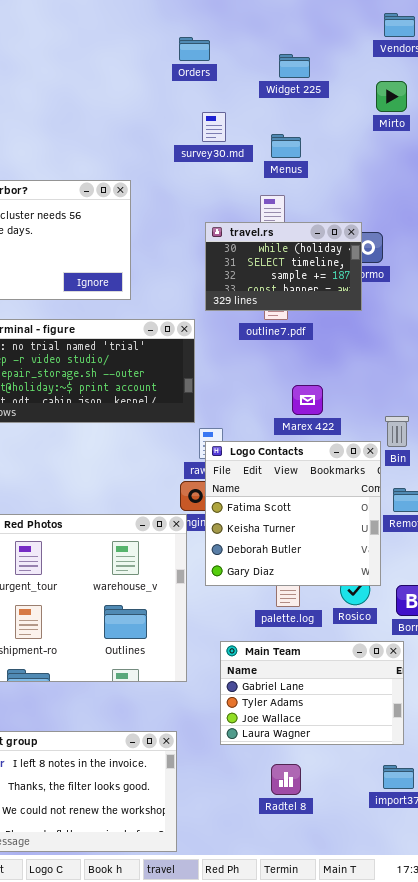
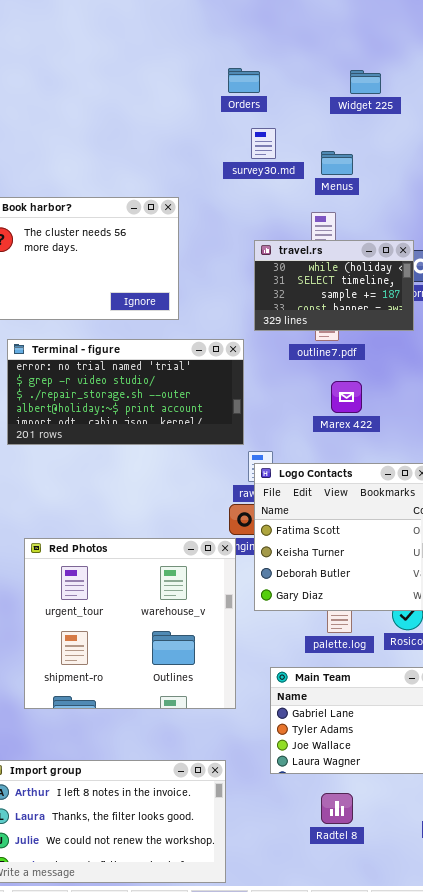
Orders: [179,37,210,61] -> [228,68,260,93], moved
Widget 225: [279,54,310,78] -> [350,70,381,94], moved
Marex 422: [292,385,323,415] -> [331,381,362,413], moved

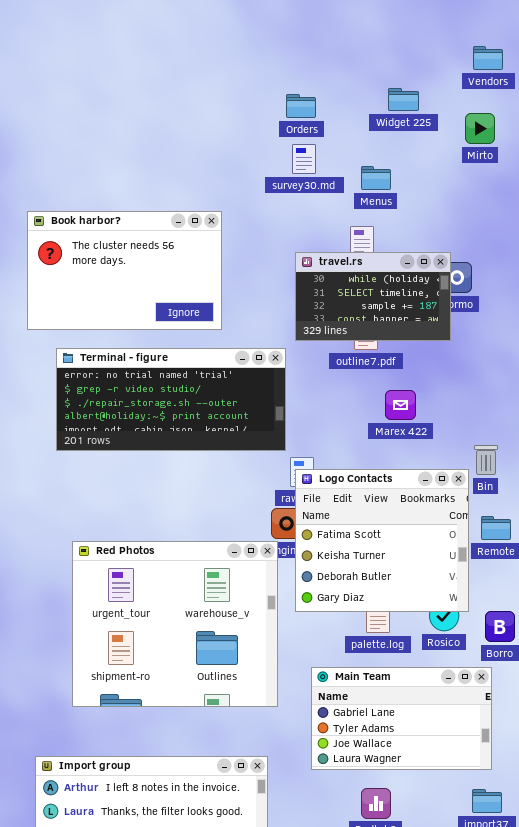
Orders: [228,68,260,93] -> [286,94,316,118], moved
Marex 422: [331,381,362,413] -> [385,390,416,420], moved

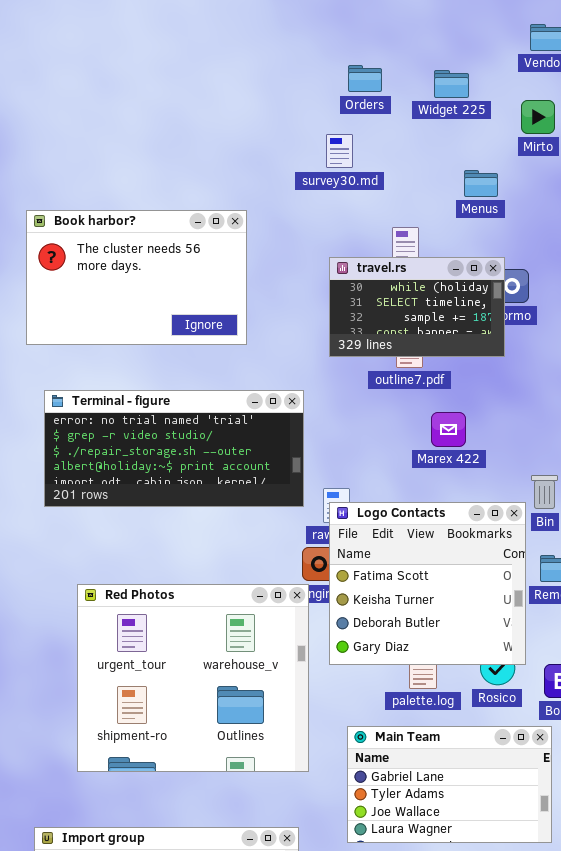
Orders: [286,94,316,118] -> [348,65,382,92], moved
Menus: [361,166,391,190] -> [464,170,498,197], moved
Terminal - figure: [56,348,286,451] -> [44,390,304,507], moved

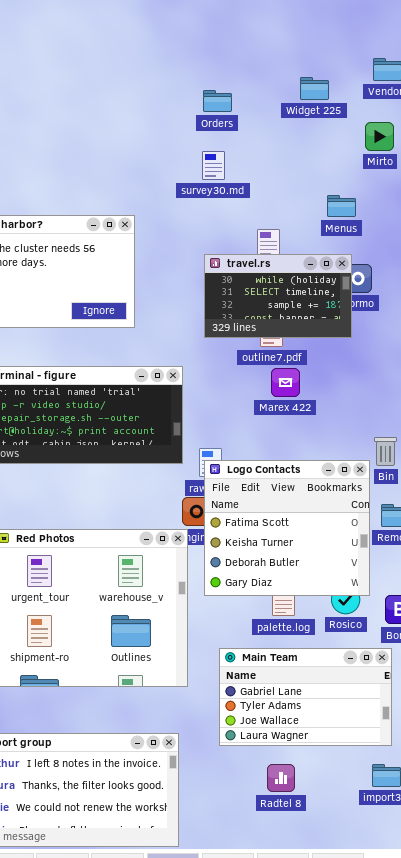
Orders: [348,65,382,92] -> [203,90,232,112], moved
Widget 225: [434,70,469,98] -> [300,77,329,100], moved
Menus: [464,170,498,197] -> [327,195,356,217], moved
Marex 422: [431,412,466,447] -> [271,368,300,397], moved

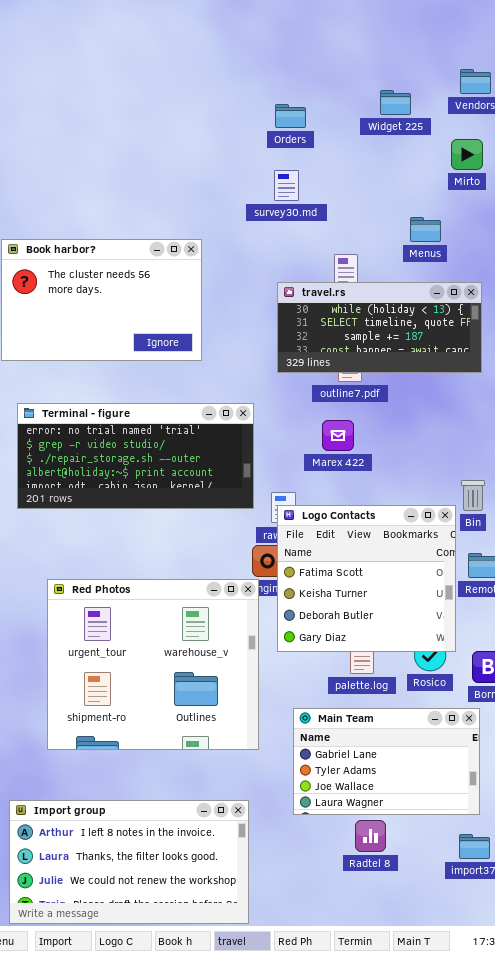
travel.rs: [204,254,352,338] -> [277,282,482,373], resized
Marex 422: [271,368,300,397] -> [322,420,354,451], moved
Radtel 8: [267,764,295,792] -> [355,820,386,852], moved

